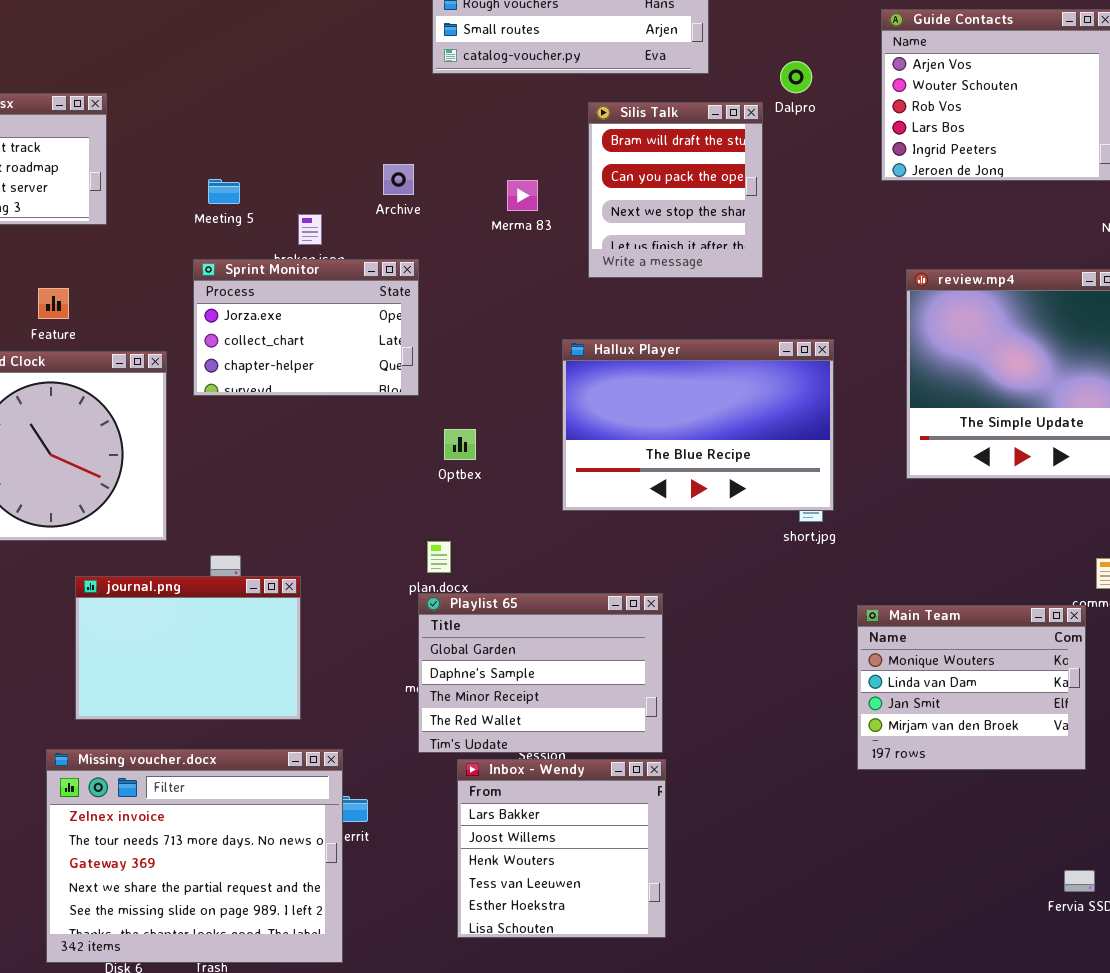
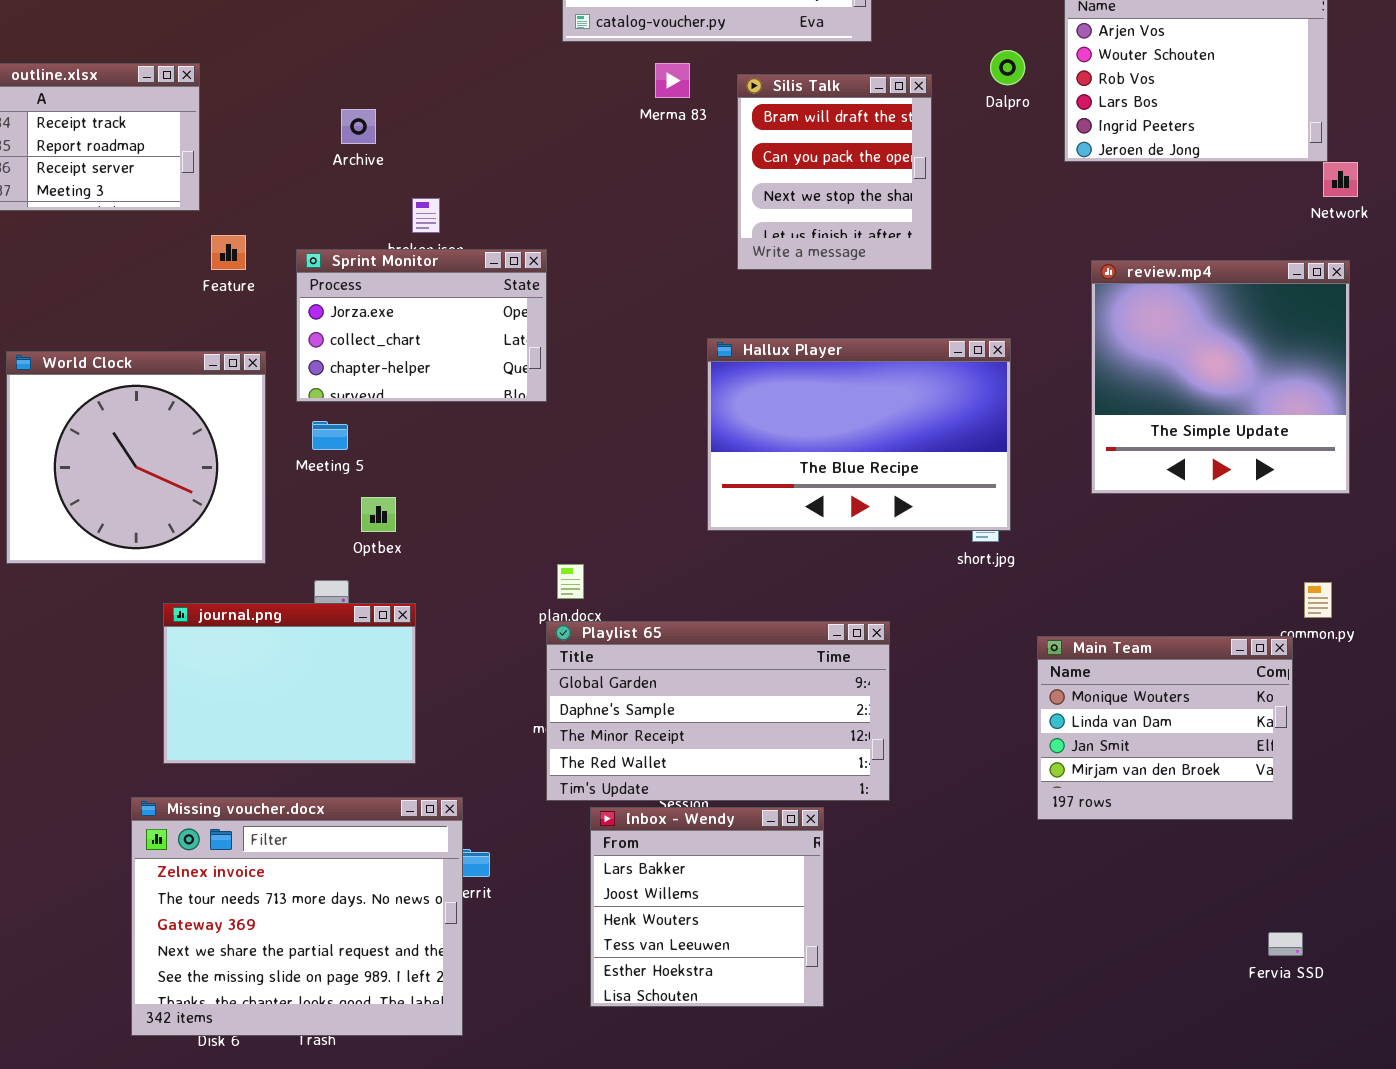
Dalpro: [780,61,812,93] -> [990,50,1025,85], moved
Archive: [383,164,414,195] -> [341,109,376,144], moved
Meeting 5: [208,179,240,204] -> [312,421,348,450], moved
Merma 83: [507,180,538,211] -> [655,63,690,98], moved
Feature: [38,288,69,319] -> [211,235,246,270], moved
Optbex: [444,429,476,460] -> [361,497,396,532], moved
Playlist 65: [418,593,663,753] -> [546,621,890,801], resized

